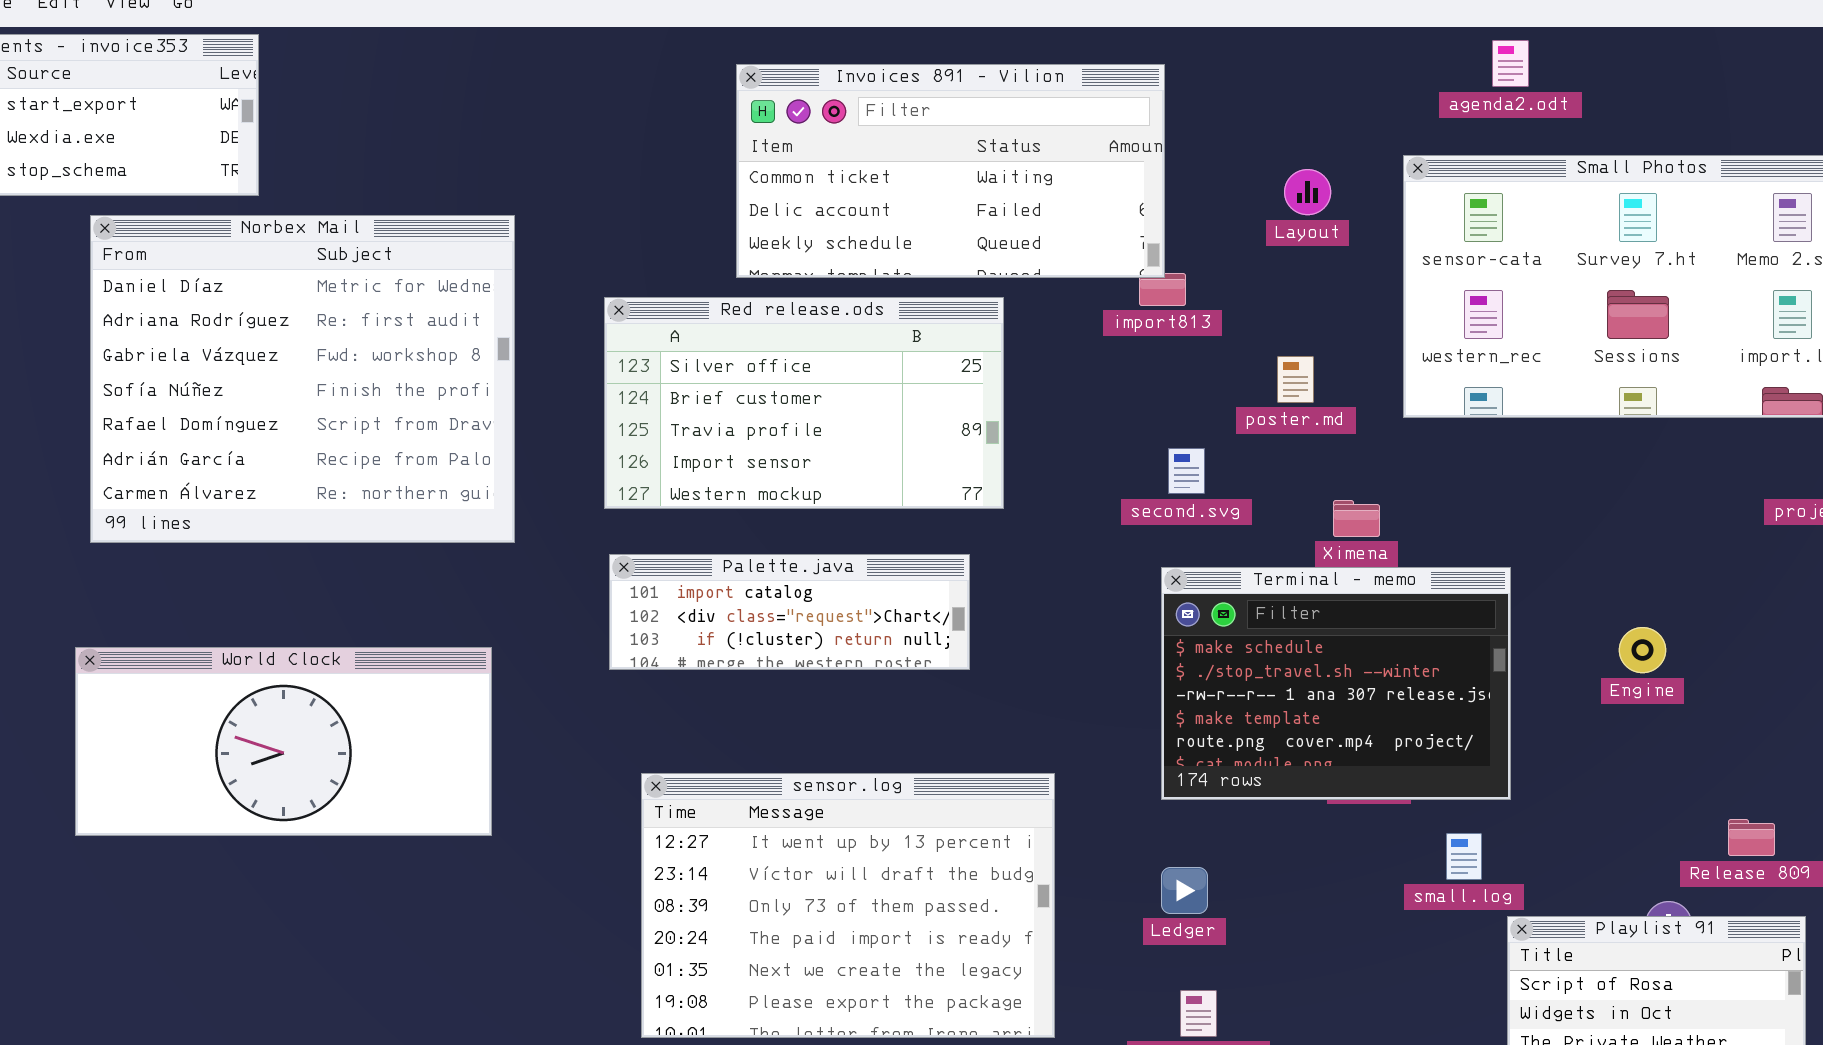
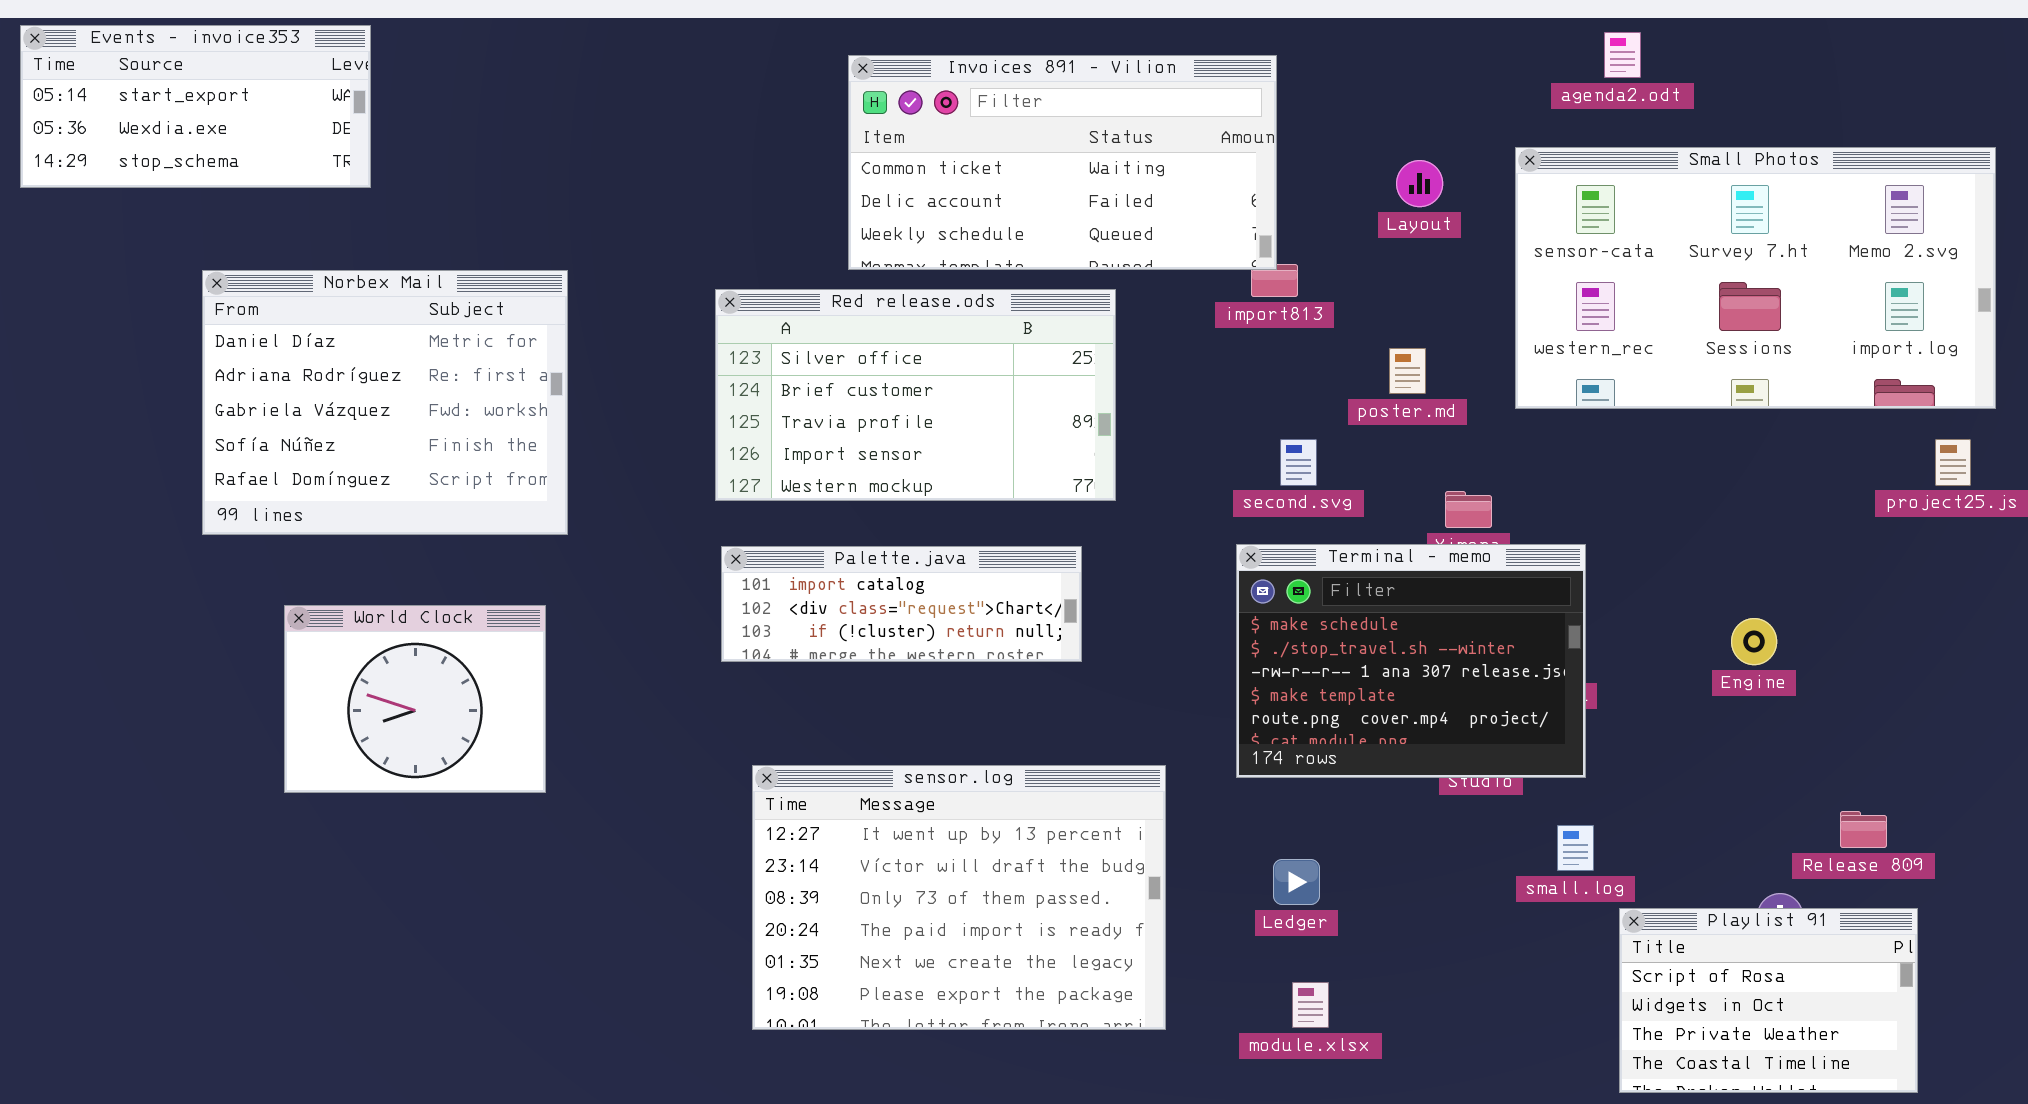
Norbex Mail: [90,215,515,543] -> [202,270,568,535], resized
Terminal - memo: [1161,567,1511,800] -> [1236,544,1586,778], moved
World Clock: [75,647,492,836] -> [284,605,546,793], moved, resized

